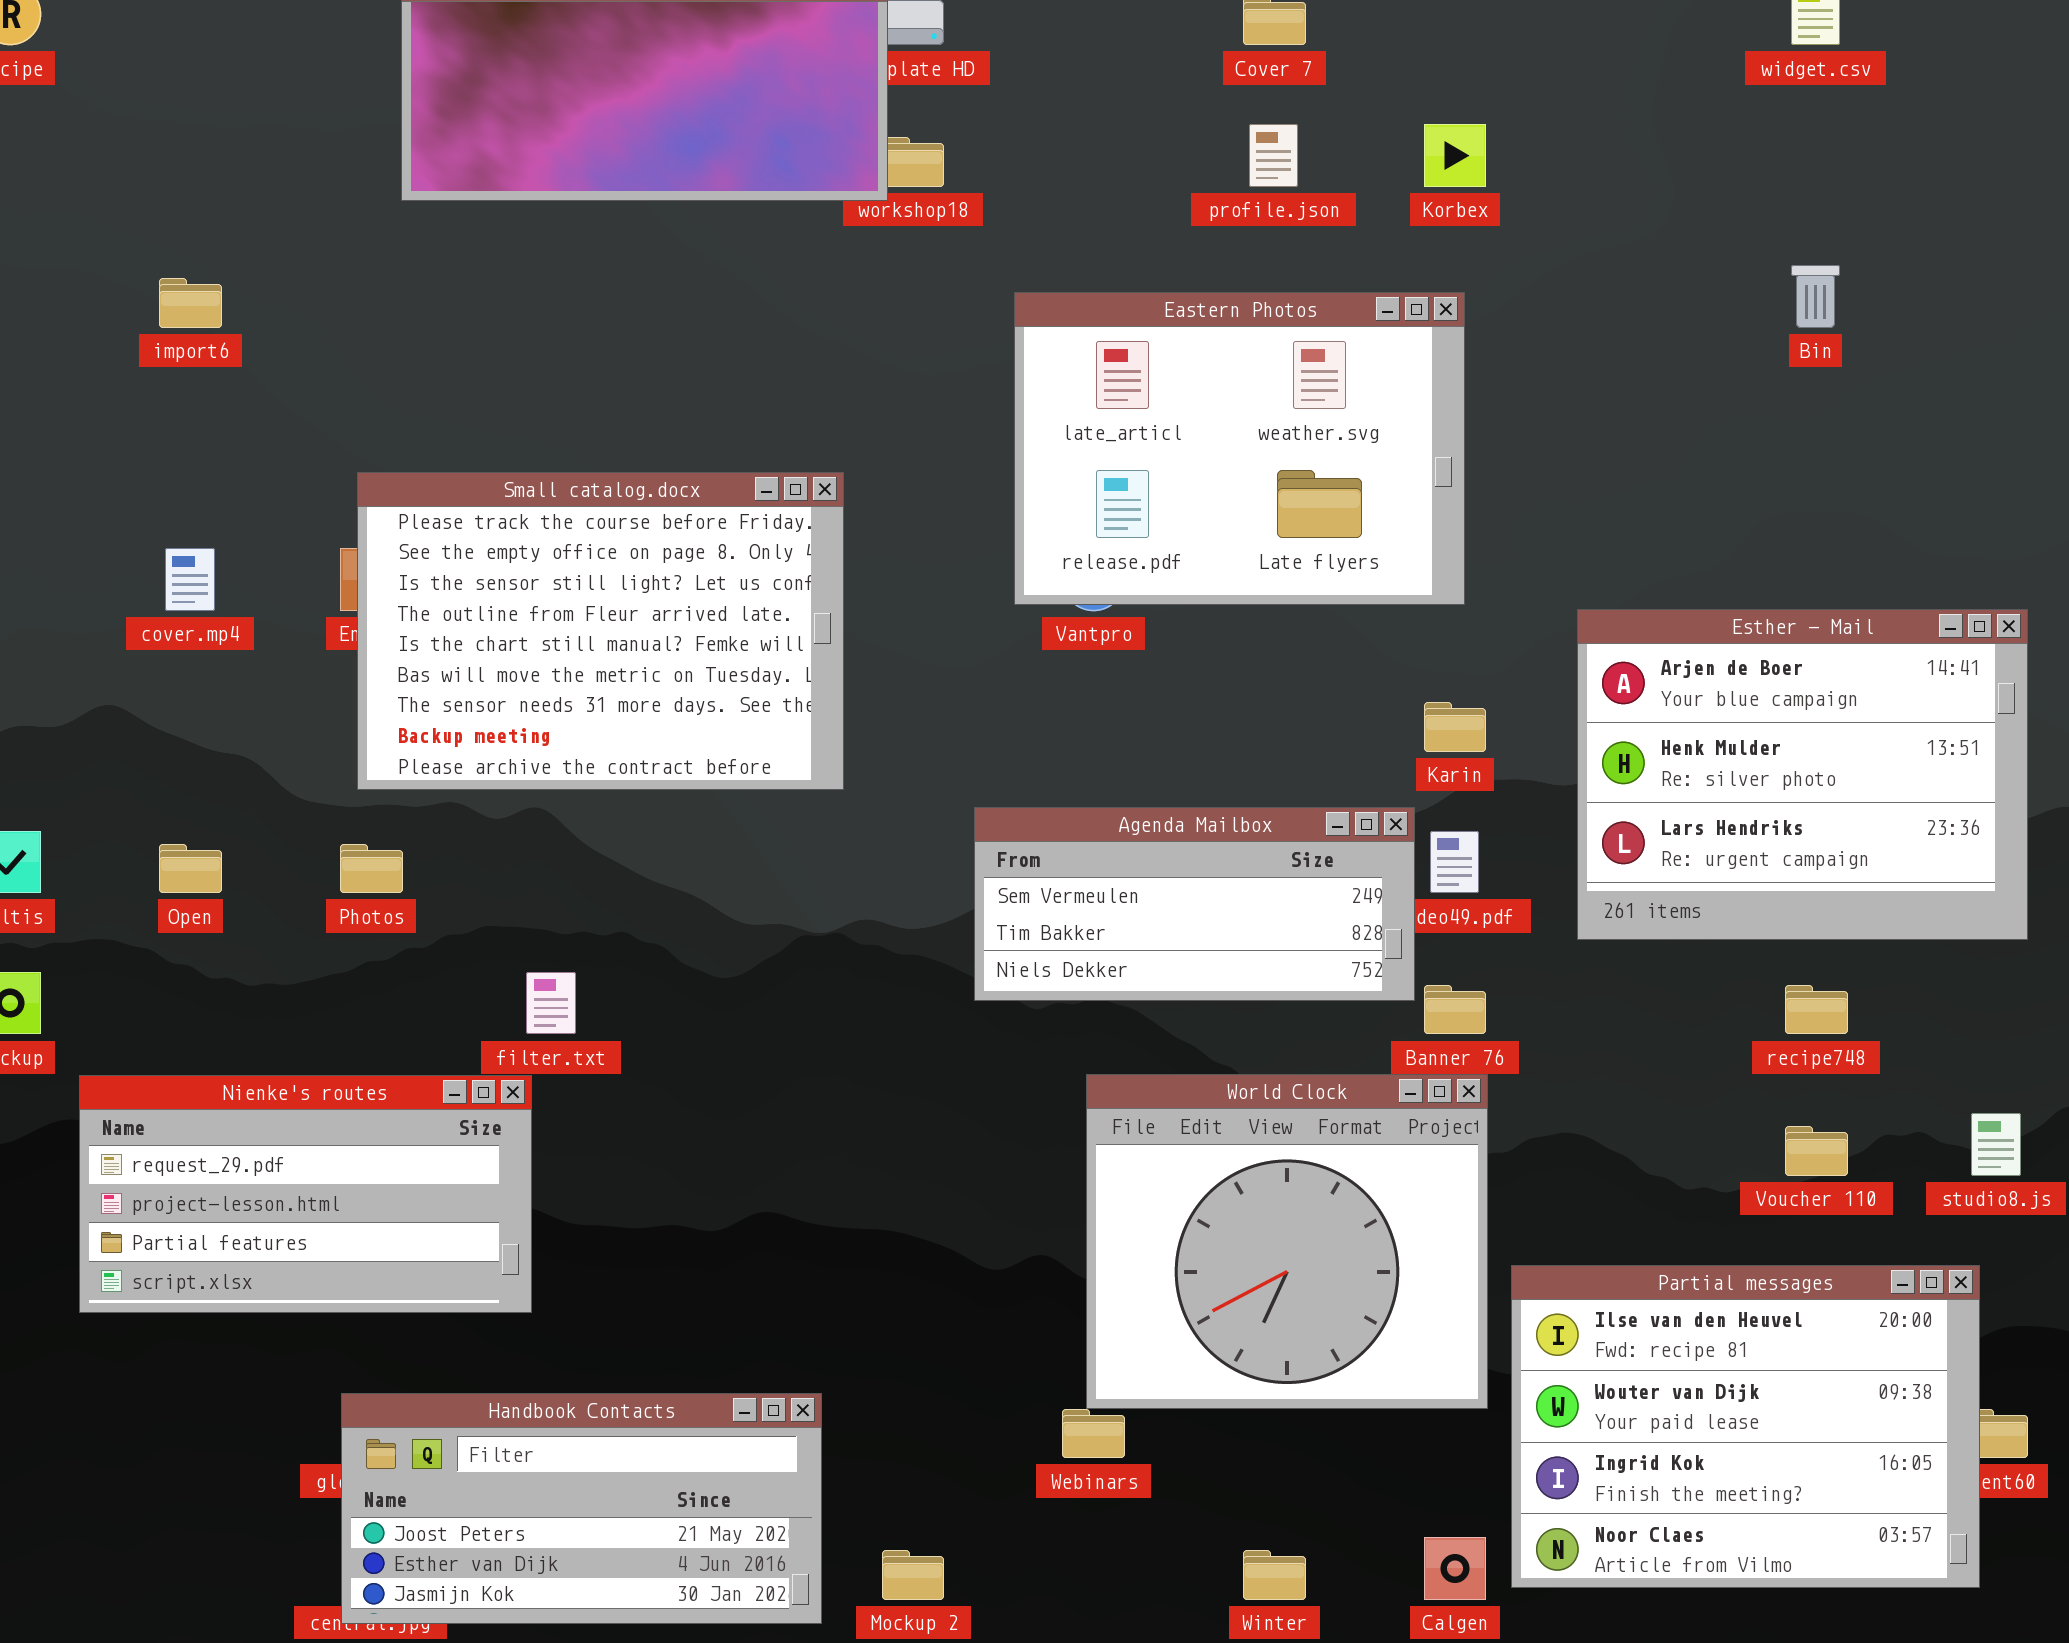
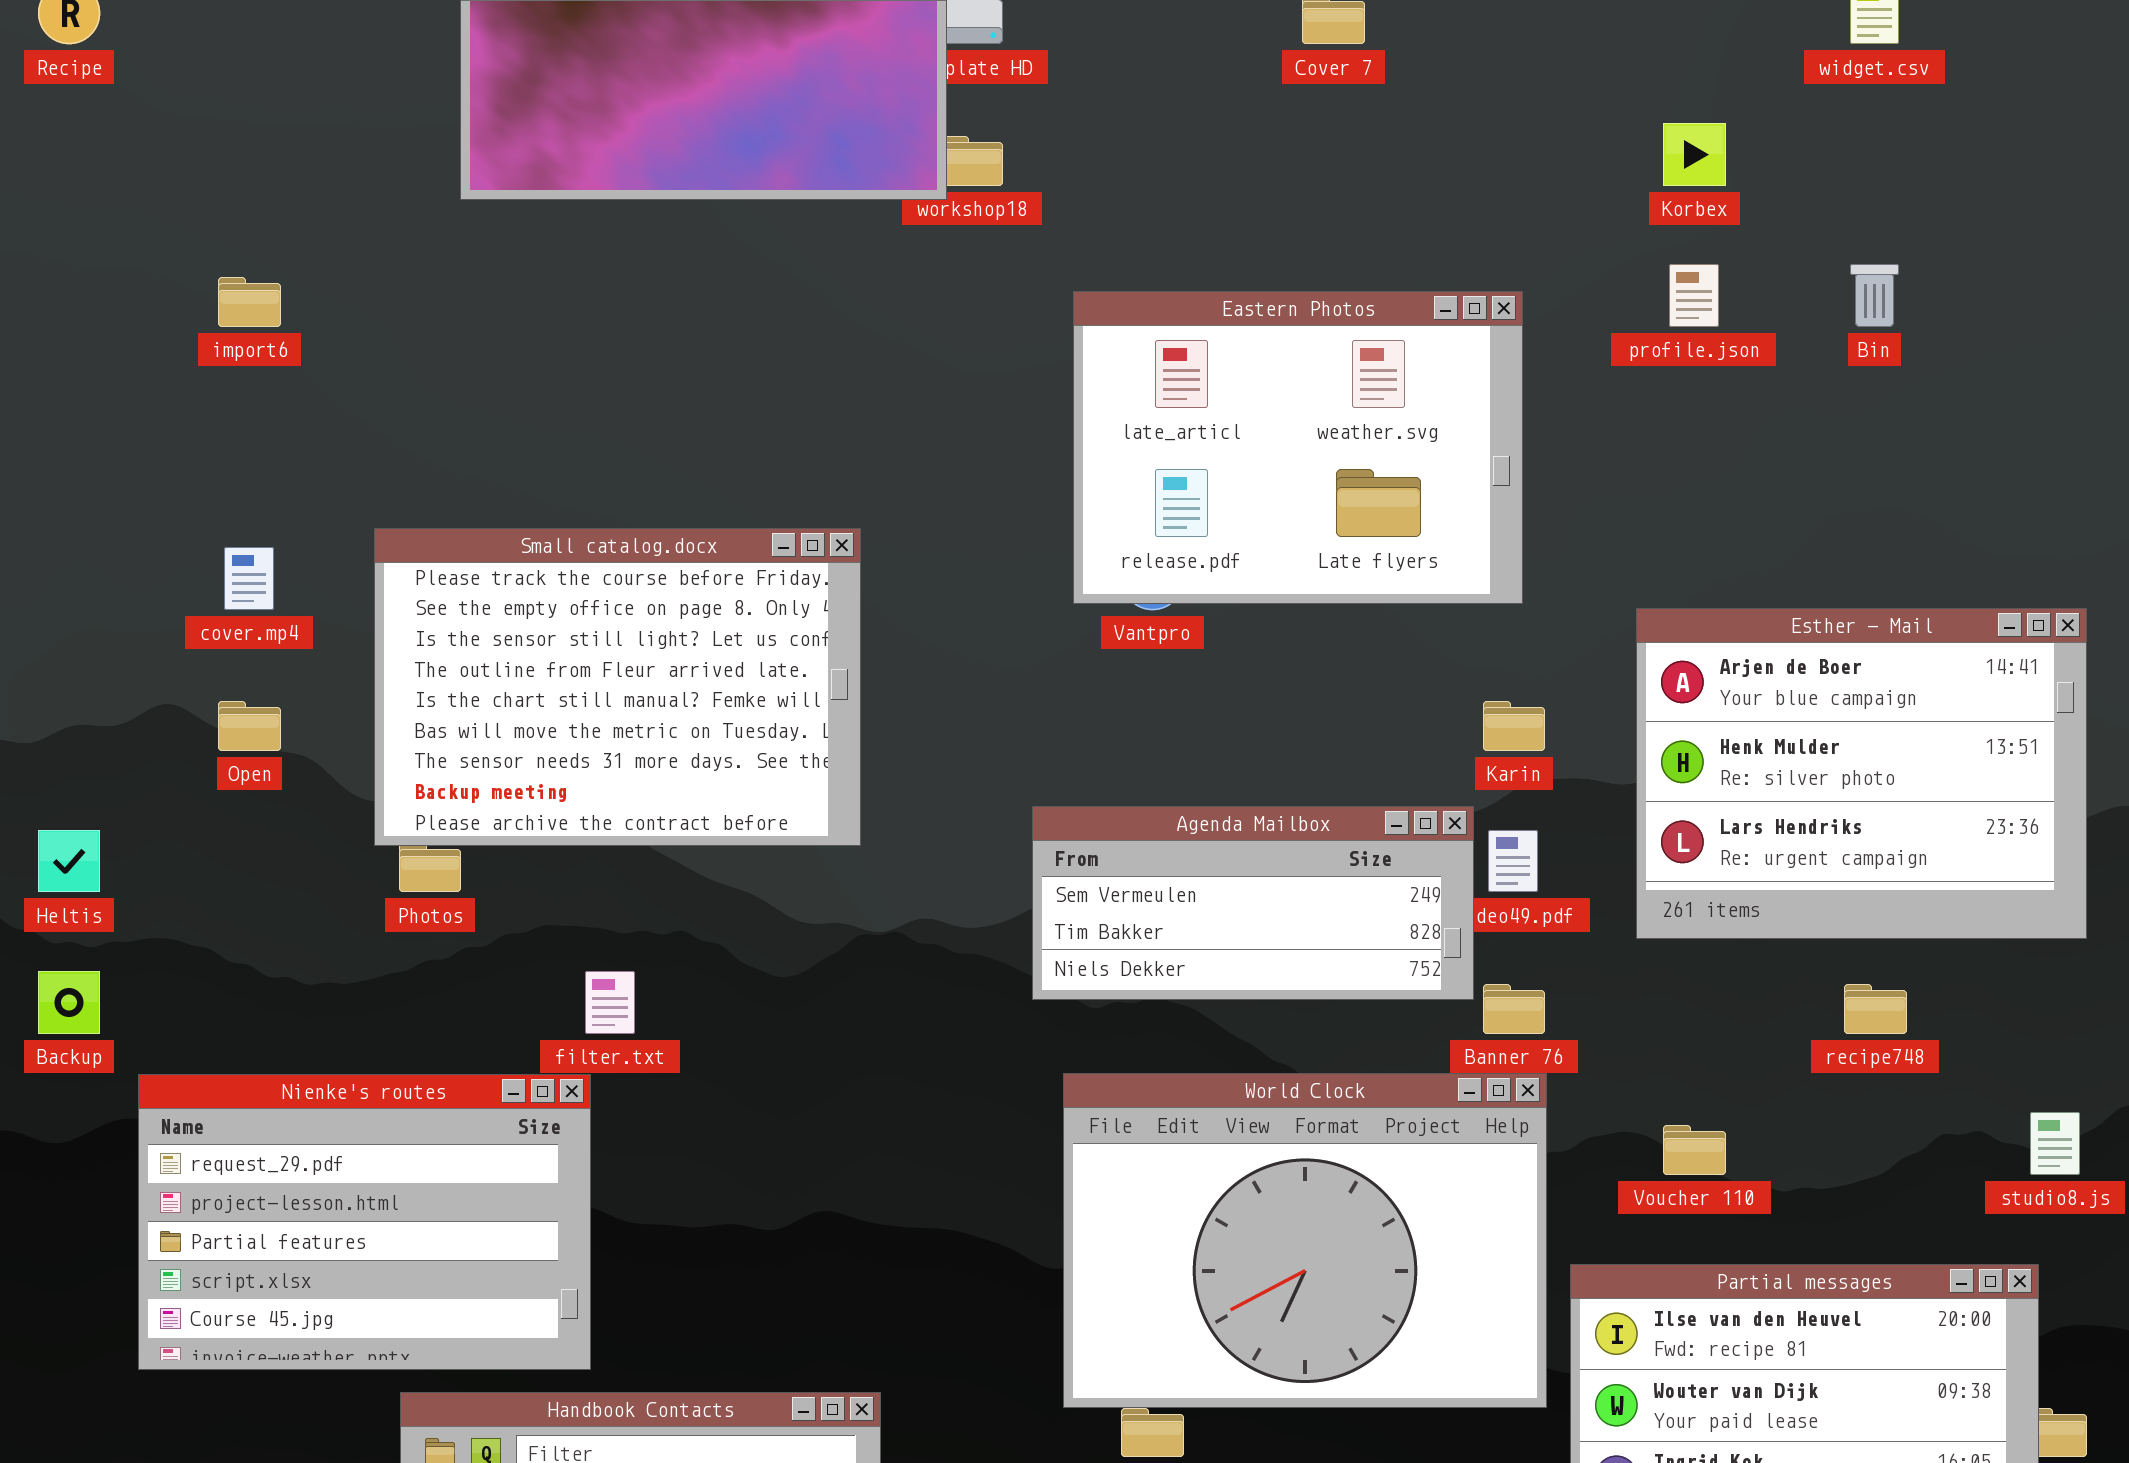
profile.json: [1249,124,1298,187] -> [1669,264,1719,327], moved
Korbex: [1424,124,1486,187] -> [1663,123,1726,186], moved
Small catalog.docx: [357,472,844,790] -> [374,528,861,846], moved
Open: [159,844,222,893] -> [218,701,281,751], moved
World Clock: [1086,1074,1488,1409] -> [1063,1073,1547,1408], resized
Nienke's routes: [79,1075,532,1313] -> [138,1074,591,1370], resized
Voucher 110: [1785,1126,1848,1176] -> [1663,1125,1726,1175], moved

